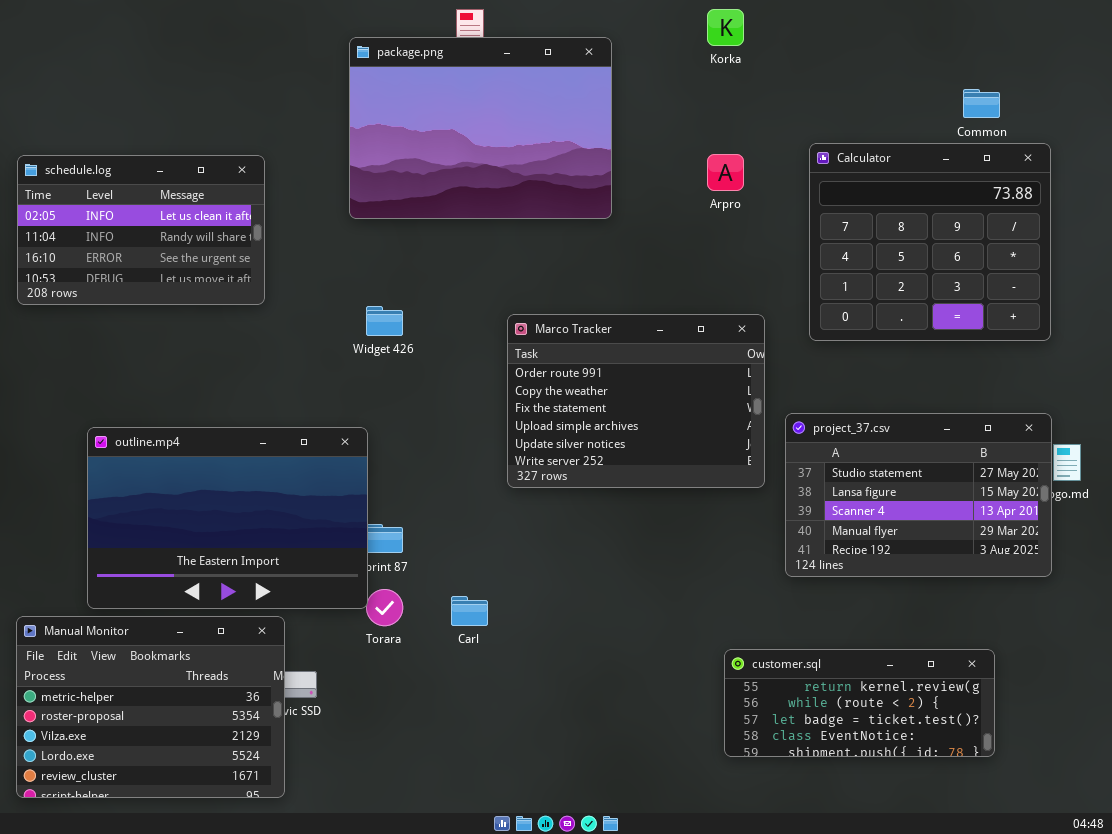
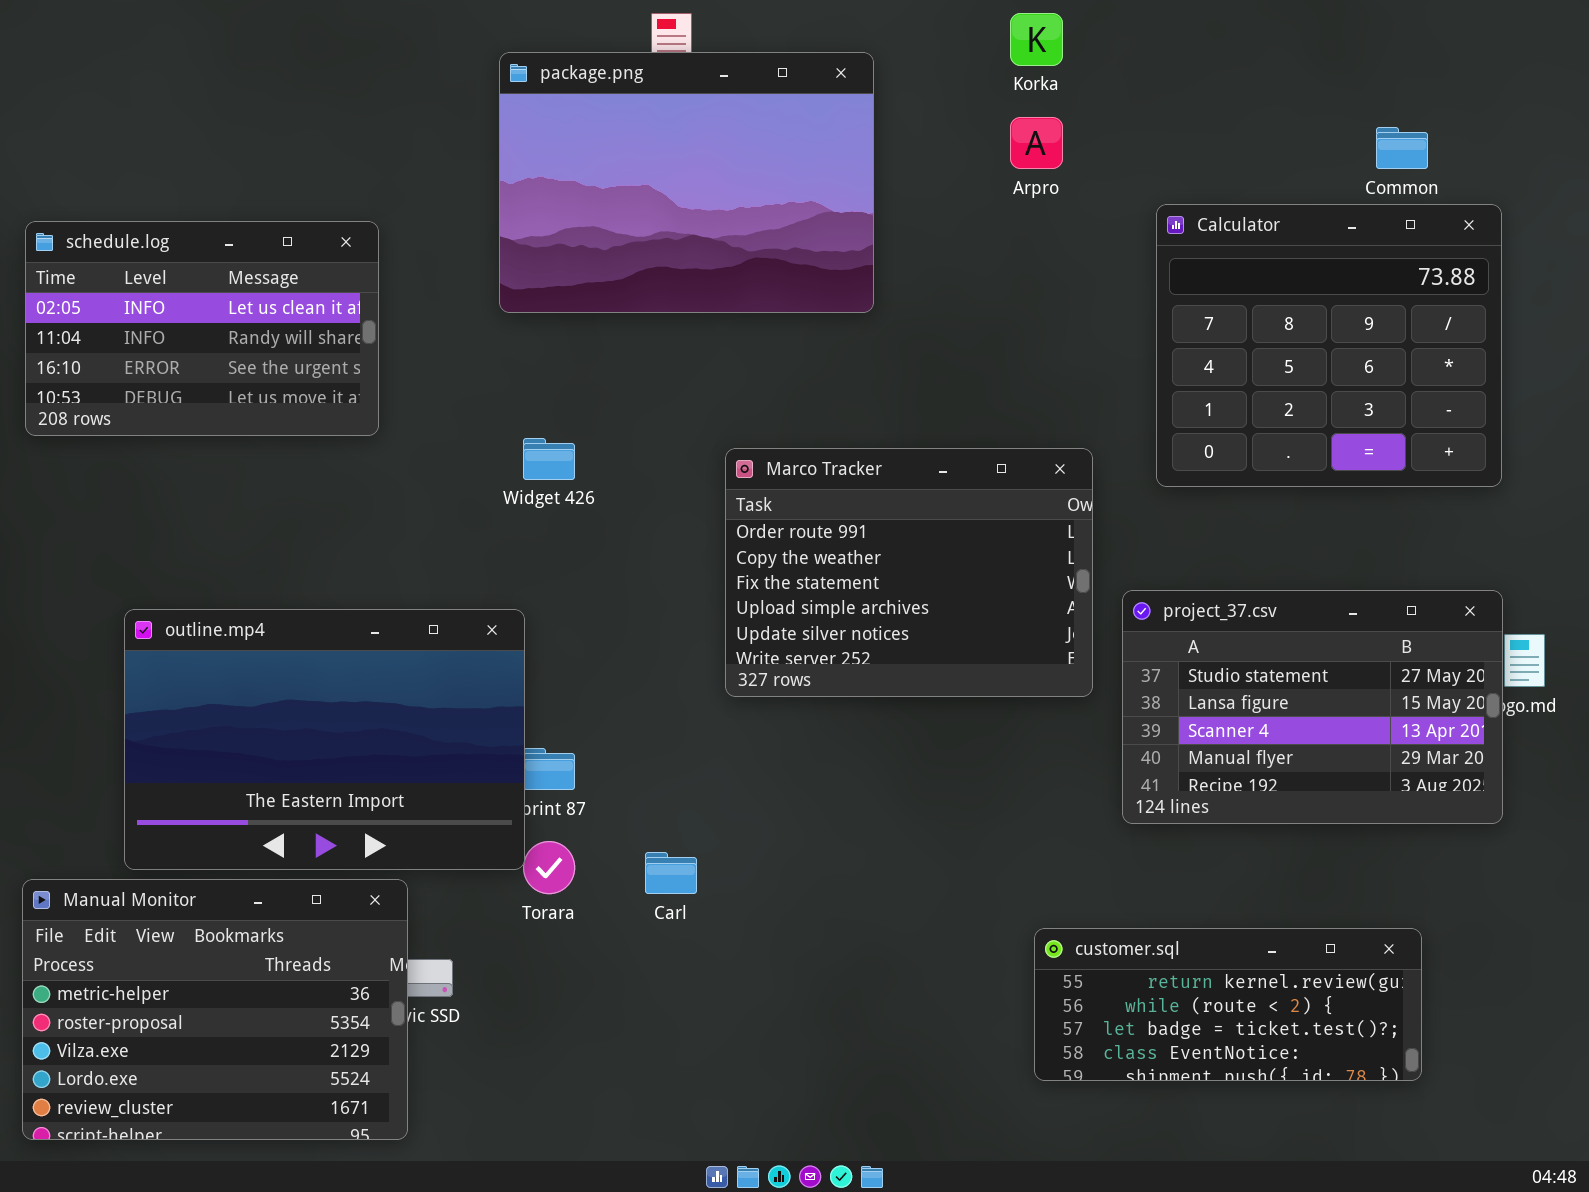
Arpro: [707,154,744,191] -> [1010,117,1063,169], moved

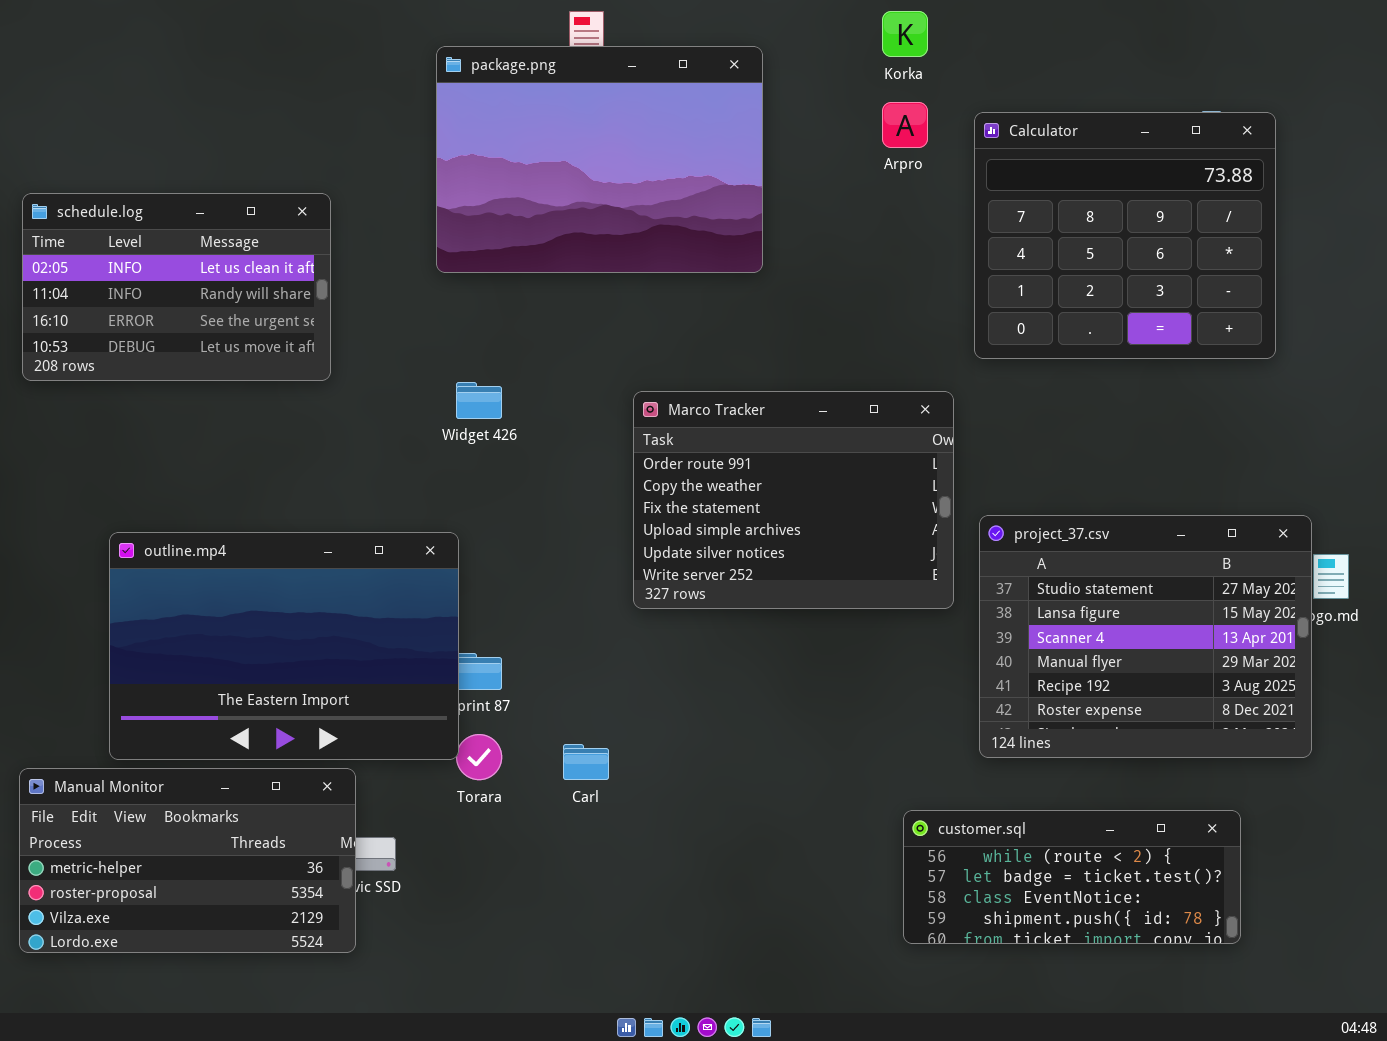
Calculator: [1156,204,1502,487] -> [974,112,1276,359], moved
project_37.csv: [1122,590,1503,824] -> [979,515,1312,758], resized
Manual Monitor: [22,879,408,1140] -> [19,768,356,953], resized
customer.sql: [1034,928,1422,1081] -> [903,810,1241,944], scrolled down 1 row

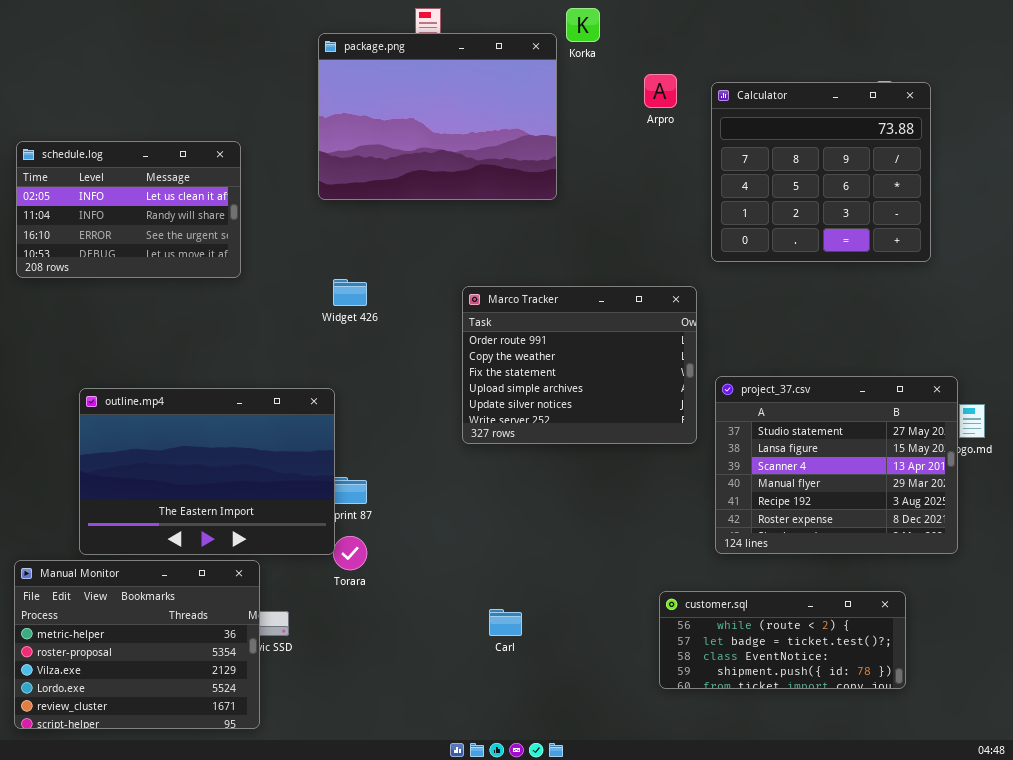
Korka: [882,11,928,57] -> [566,8,600,42], moved
Carl: [563,744,609,780] -> [489,609,522,636], moved
Manual Monitor: [19,768,356,953] -> [14,560,260,729], resized

